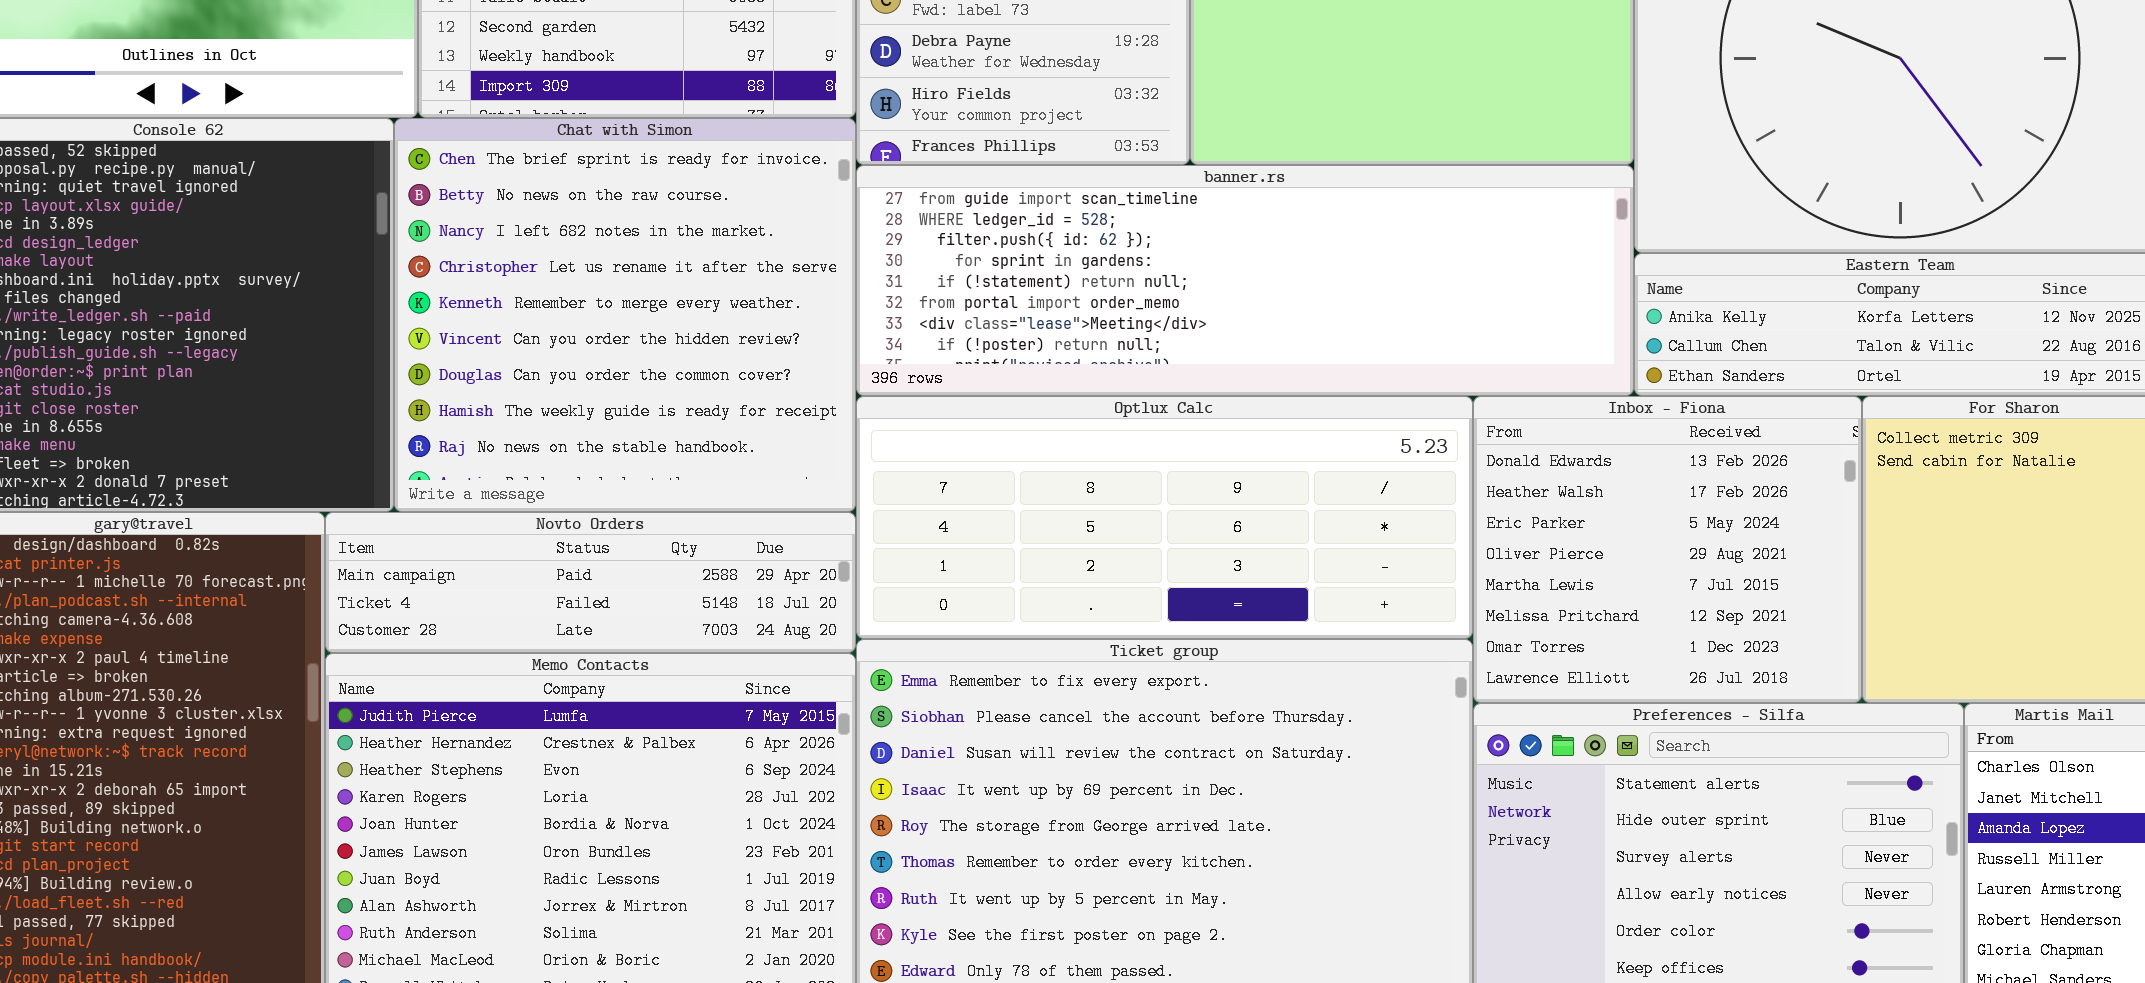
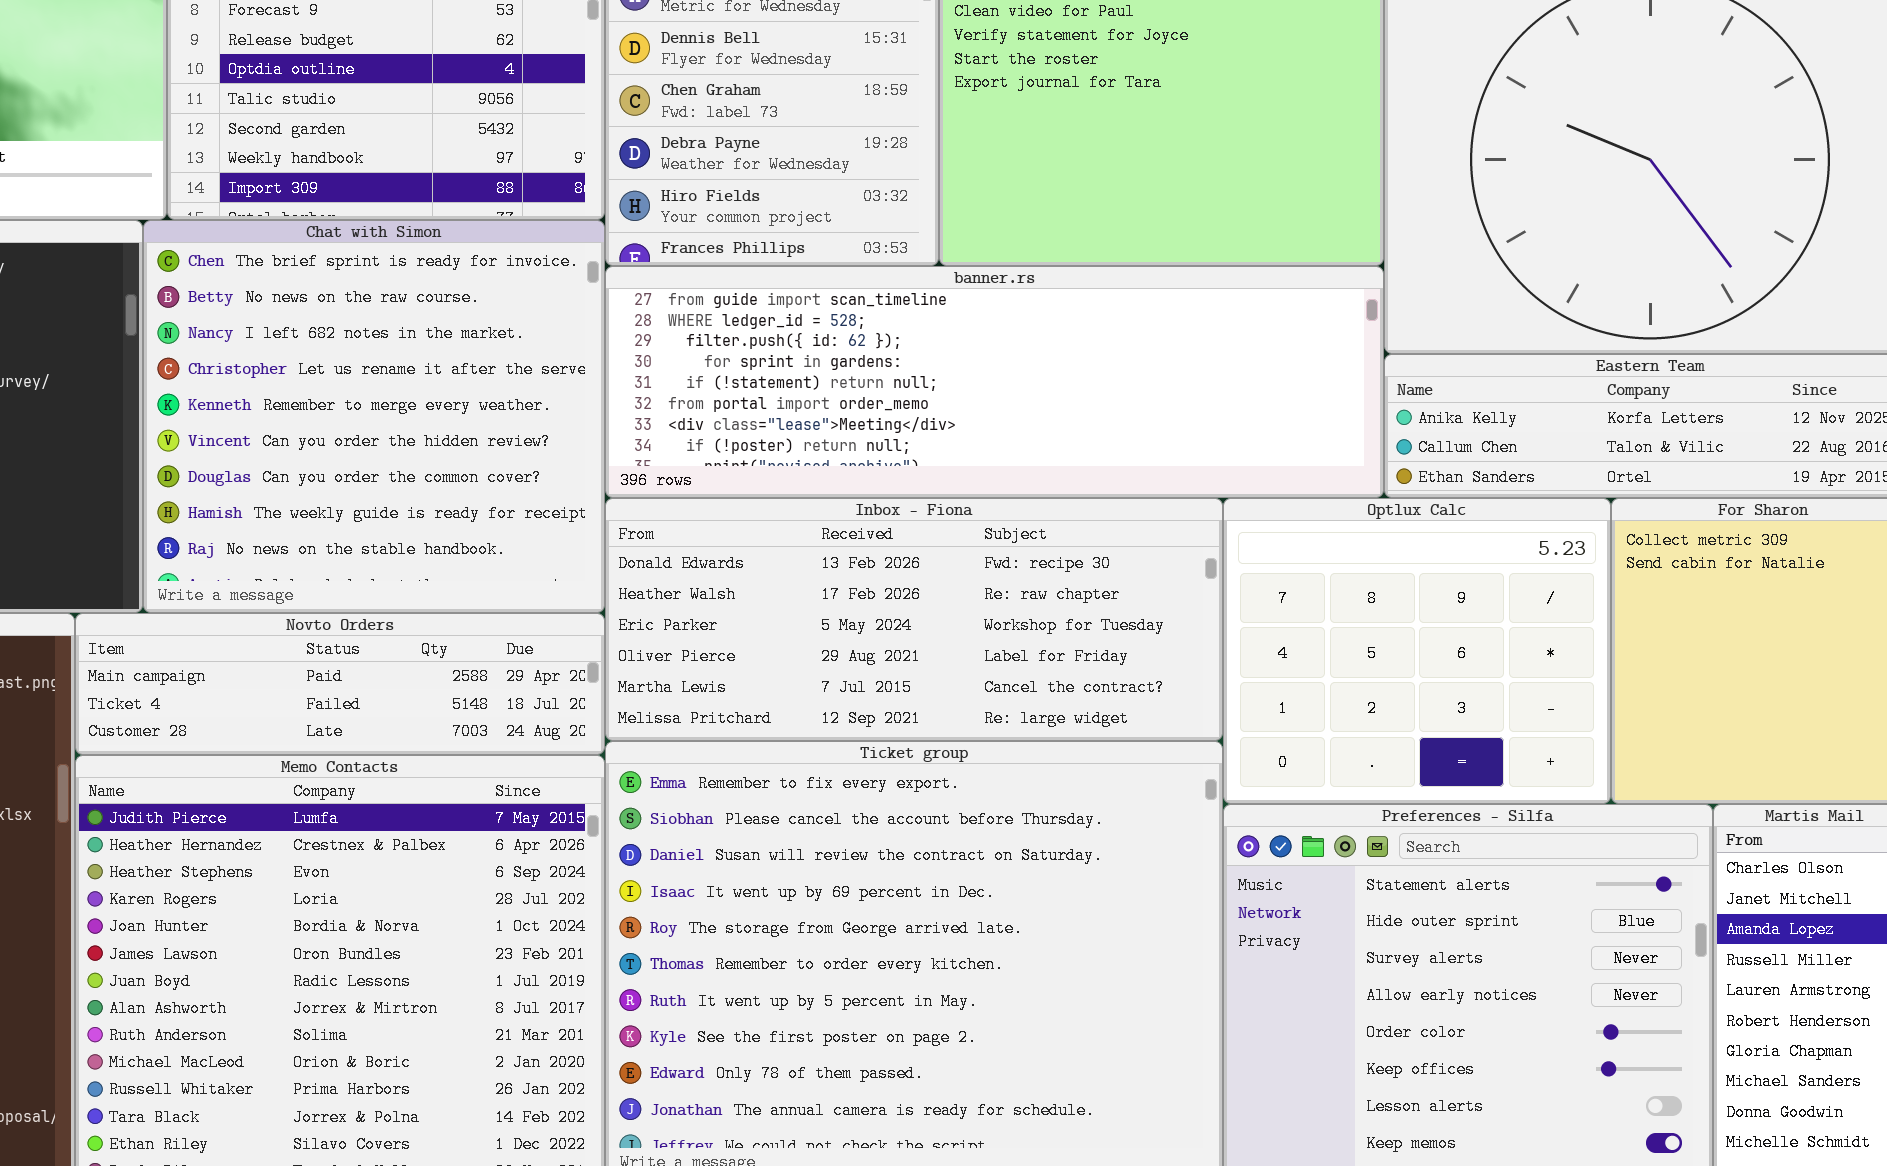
Optlux Calc: [856,396,1473,639] -> [1223,498,1611,804], moved, resized
Inbox - Fiona: [1473,396,1862,703] -> [605,498,1223,741], moved, resized

